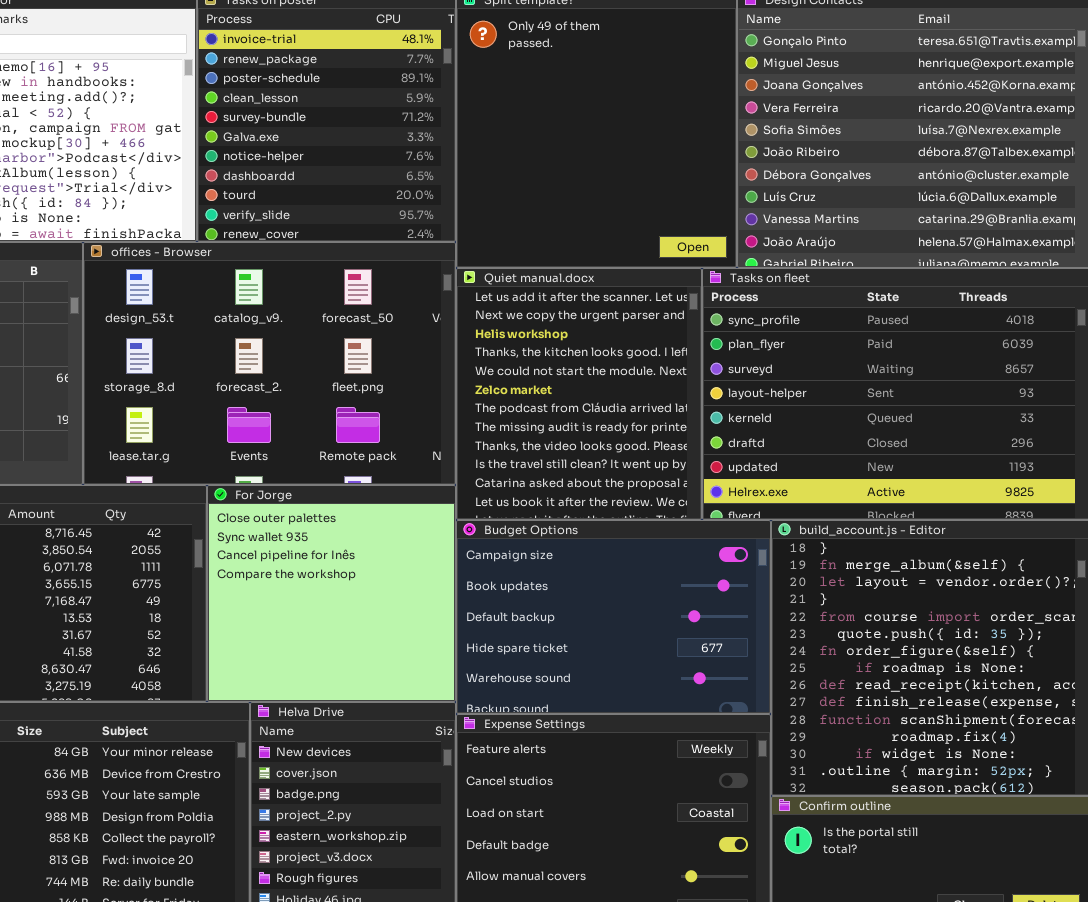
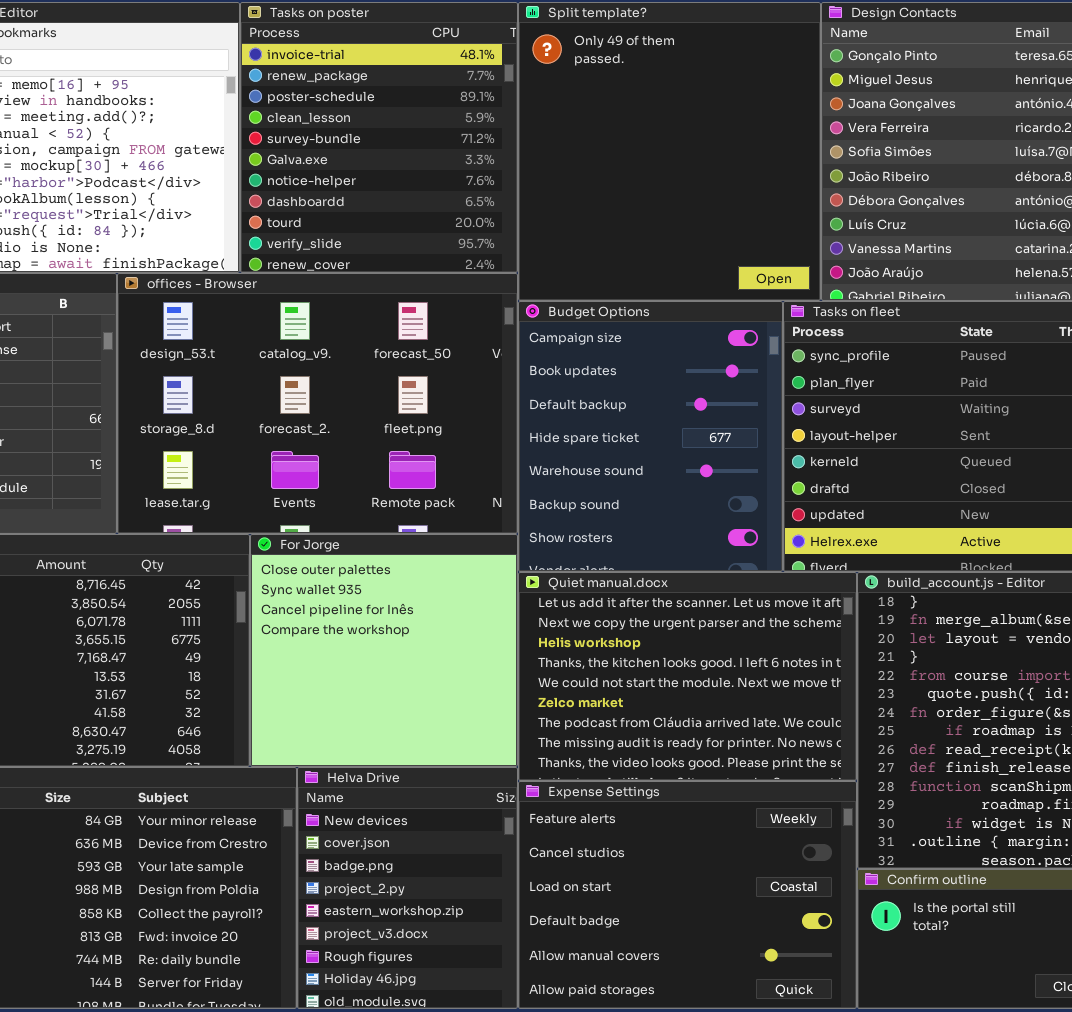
Quiet manual.docx: [456,268,702,520] -> [518,572,857,781], moved, resized
Budget Options: [456,520,771,714] -> [518,301,783,572], moved, resized

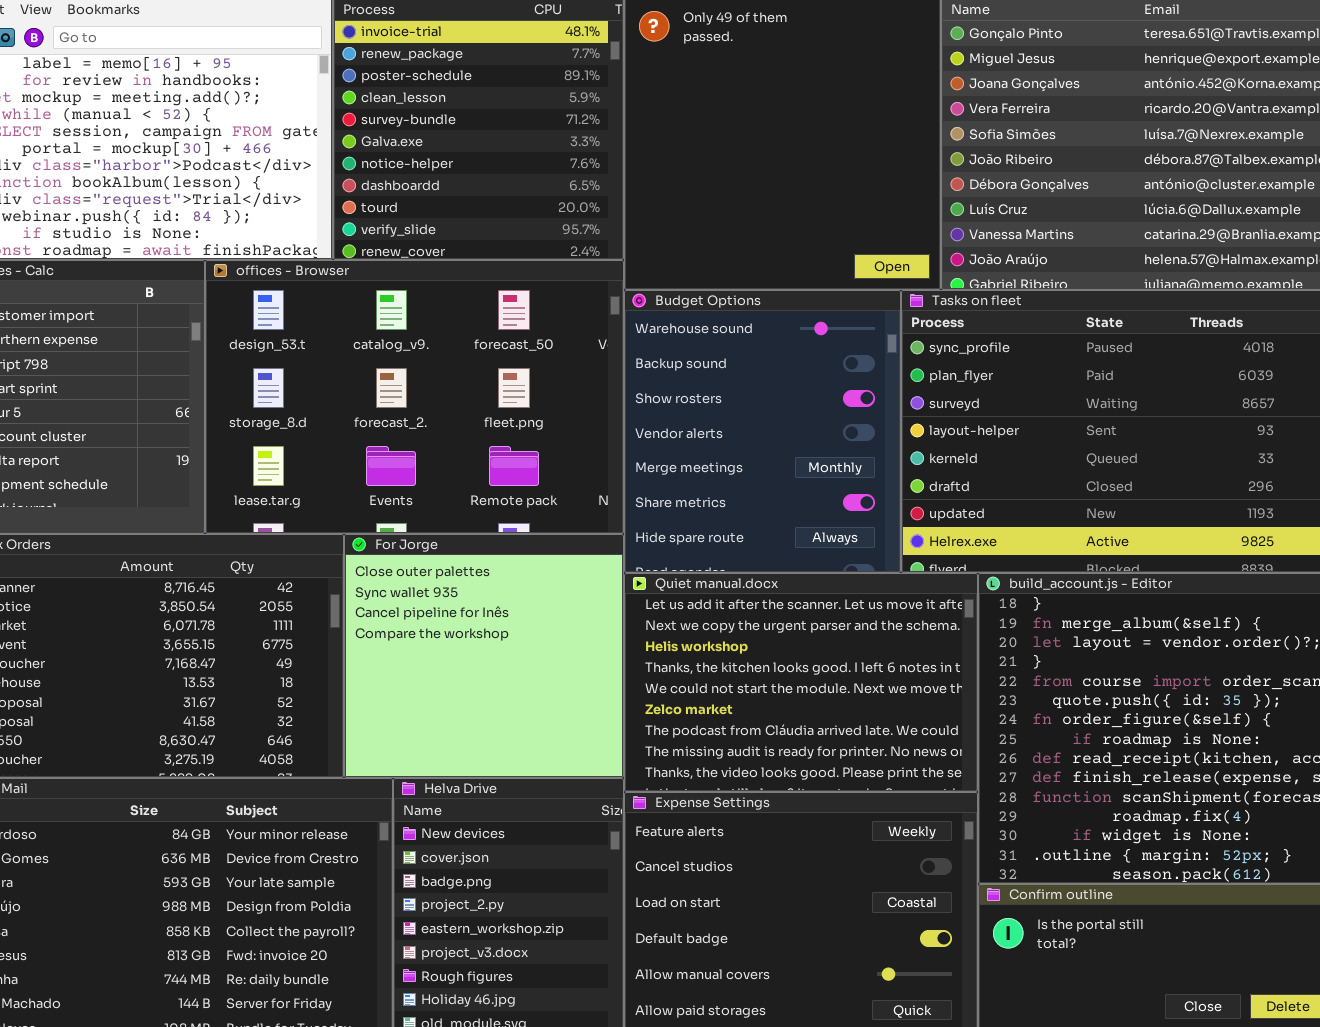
Budget Options: [518,301,783,572] -> [624,290,901,573], scrolled down 4 rows

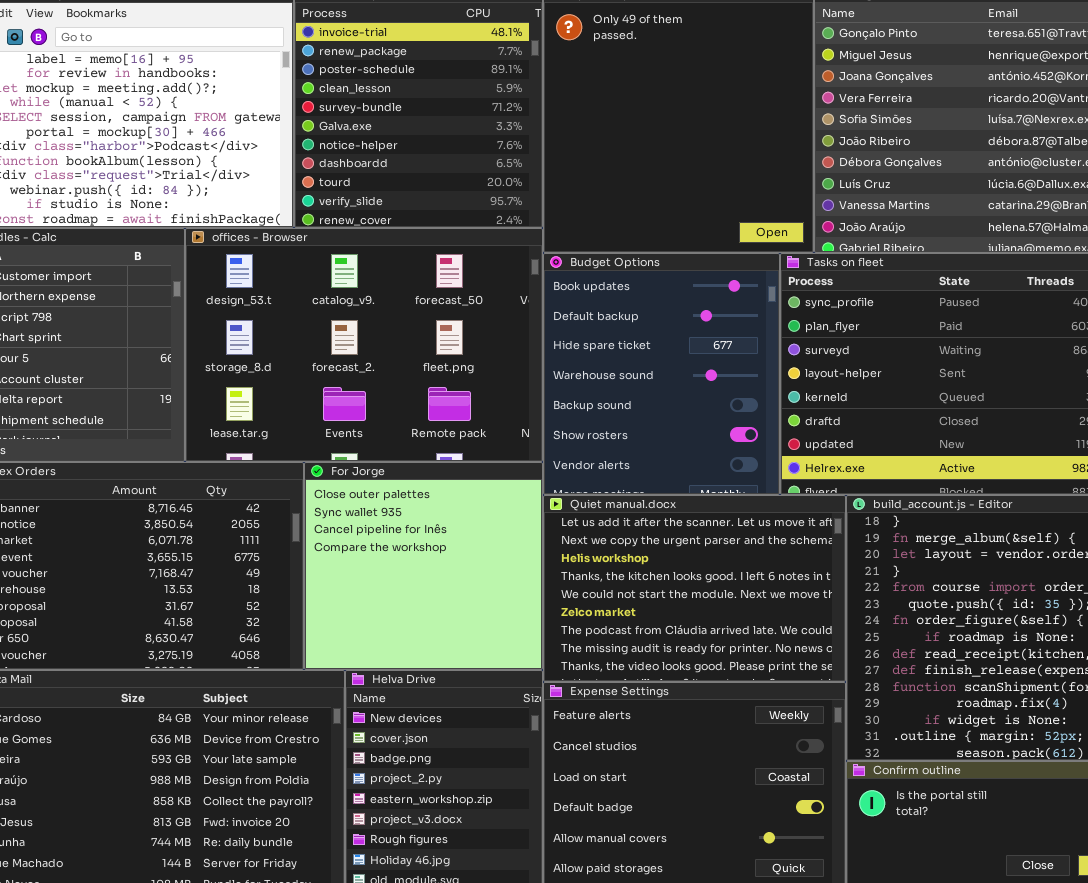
Budget Options: [624,290,901,573] -> [543,253,780,495], scrolled up 3 rows

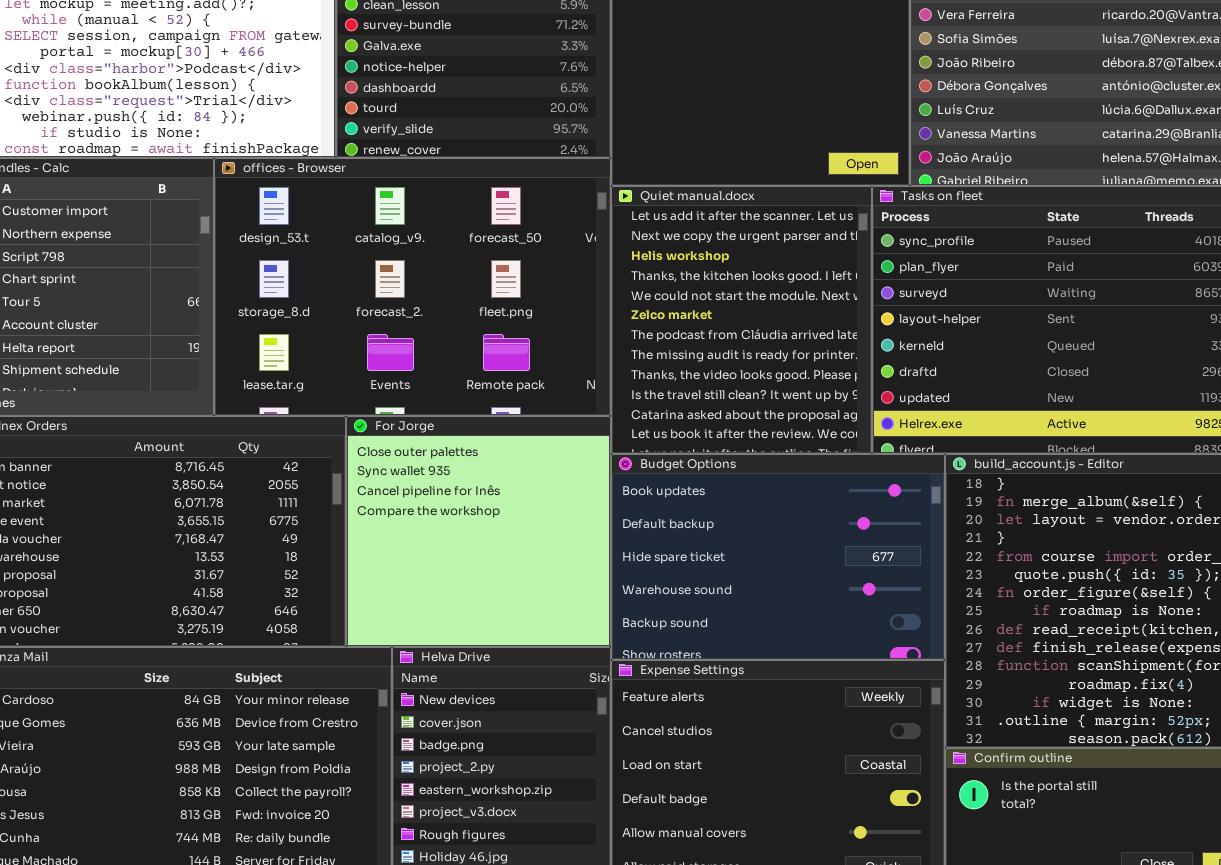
Budget Options: [543,253,780,495] -> [611,454,945,660], moved, resized
Quiet manual.docx: [543,495,846,682] -> [611,186,872,454], moved, resized

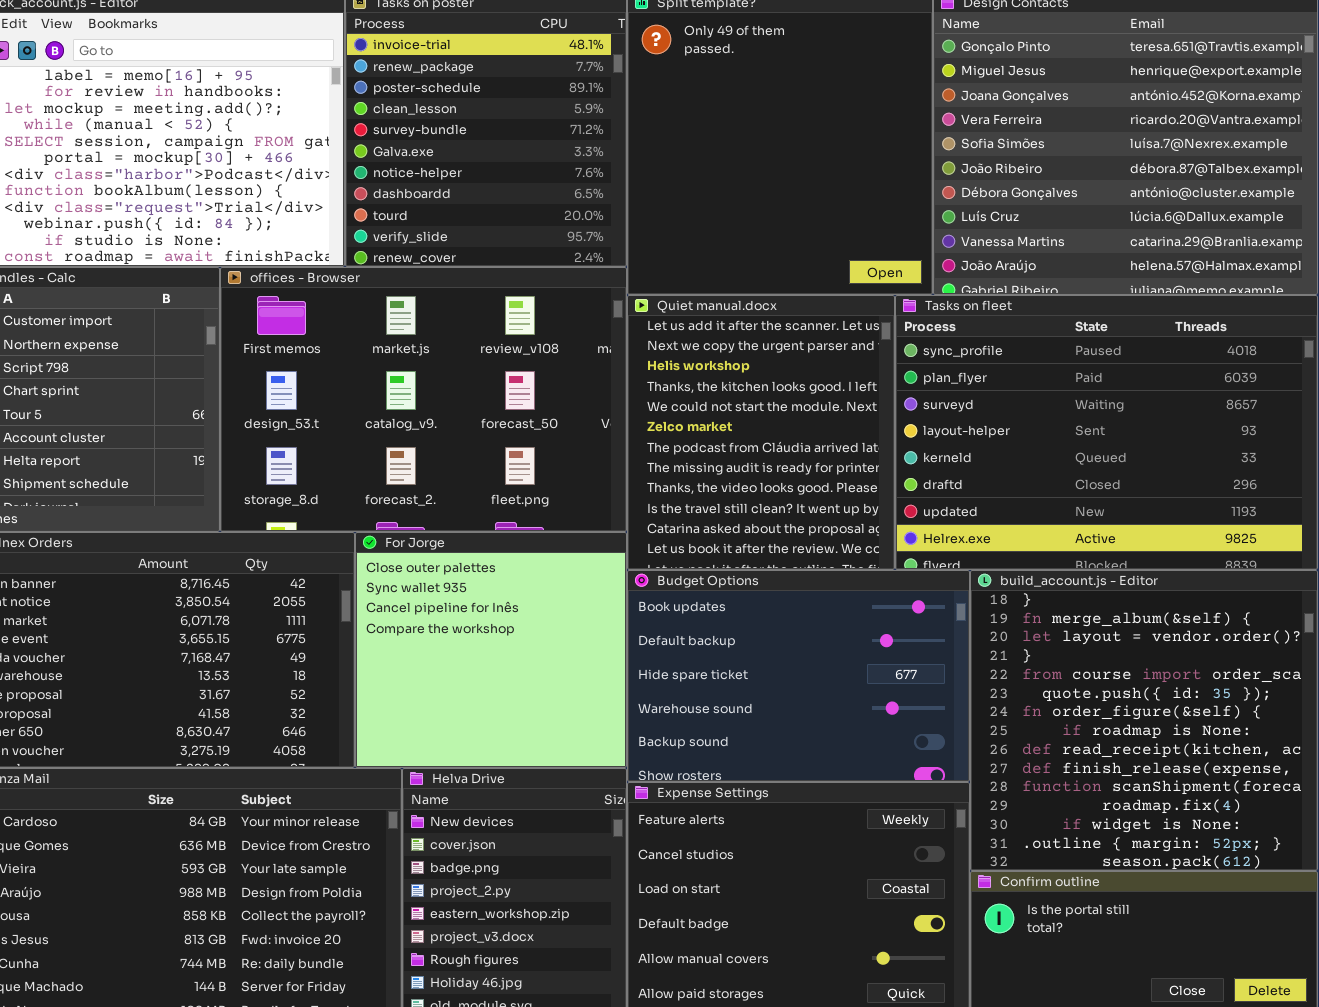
offices - Browser: [214,158,611,416] -> [220,267,627,532], scrolled up 1 row

